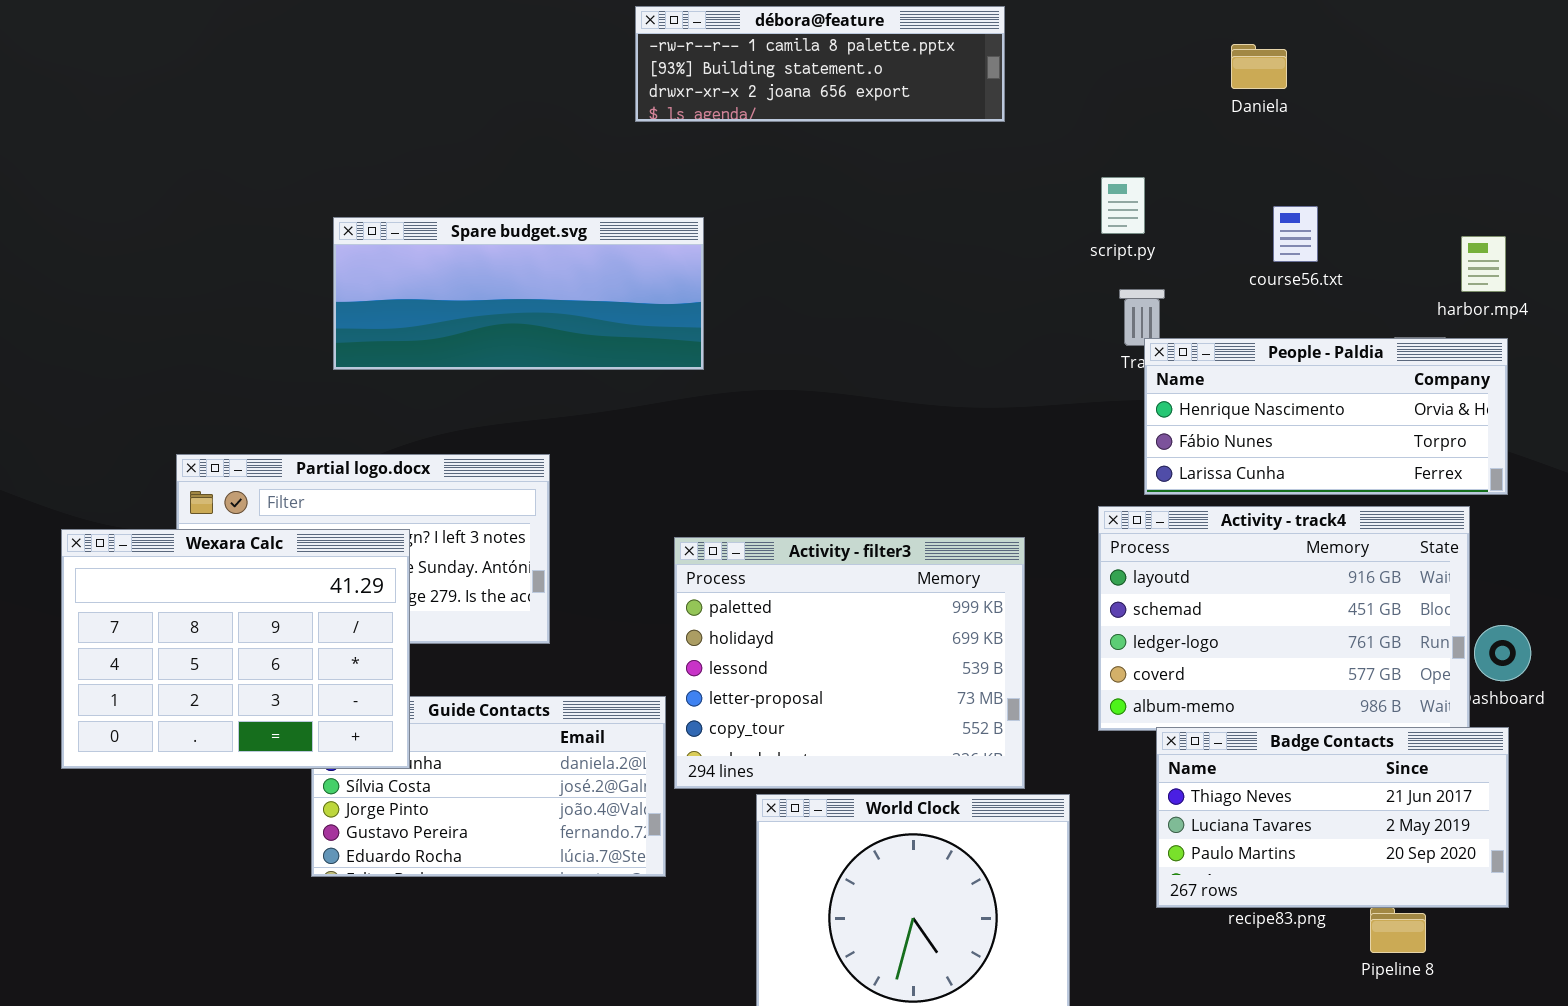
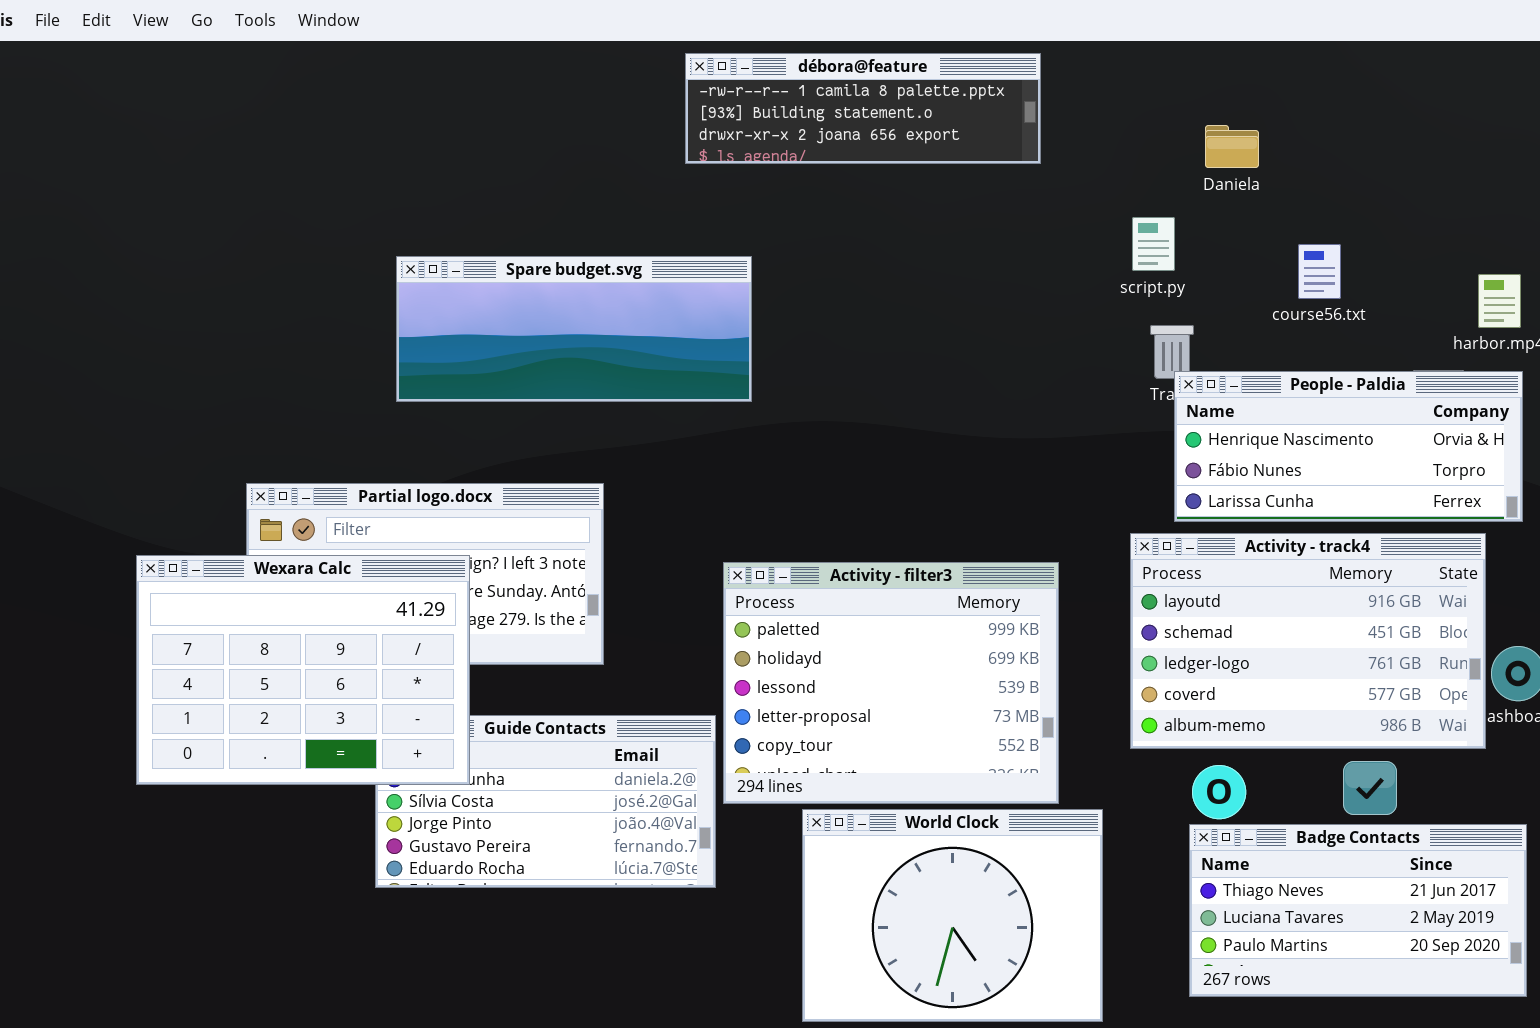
Daniela: [1231,44,1287,89] -> [1205,125,1259,168], moved
Badge Contacts: [1156,727,1509,908] -> [1189,824,1527,997], moved

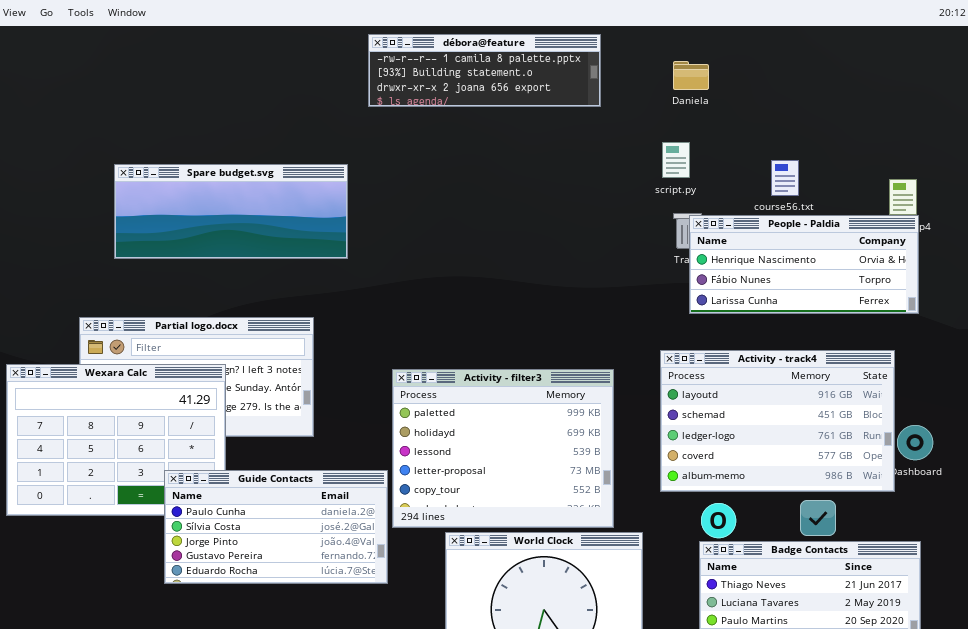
Daniela: [1205,125,1259,168] -> [673,61,709,90], moved
Spare budget.svg: [396,256,752,402] -> [114,164,348,259], moved
People - Paldia: [1174,371,1523,522] -> [689,215,919,314], moved
Guide Contacts: [375,715,716,888] -> [164,470,388,584], raised

